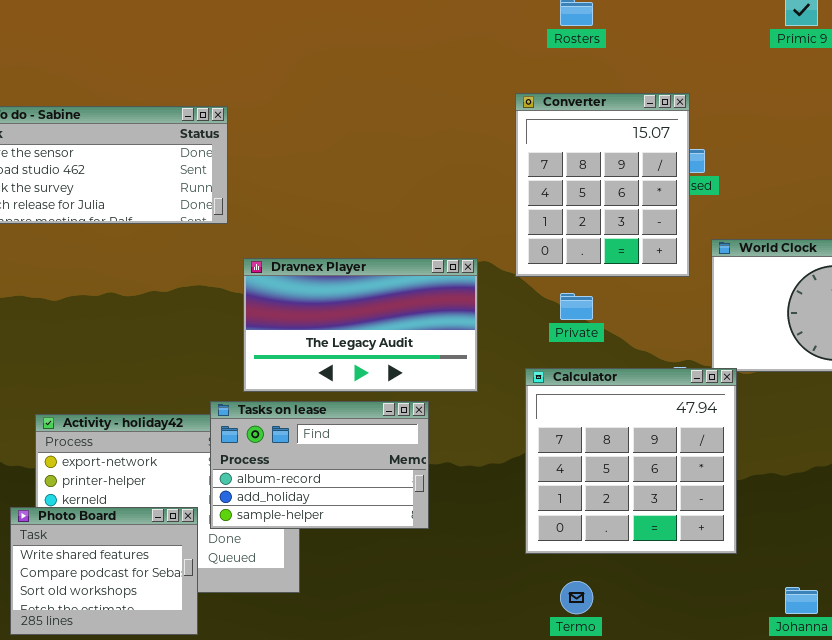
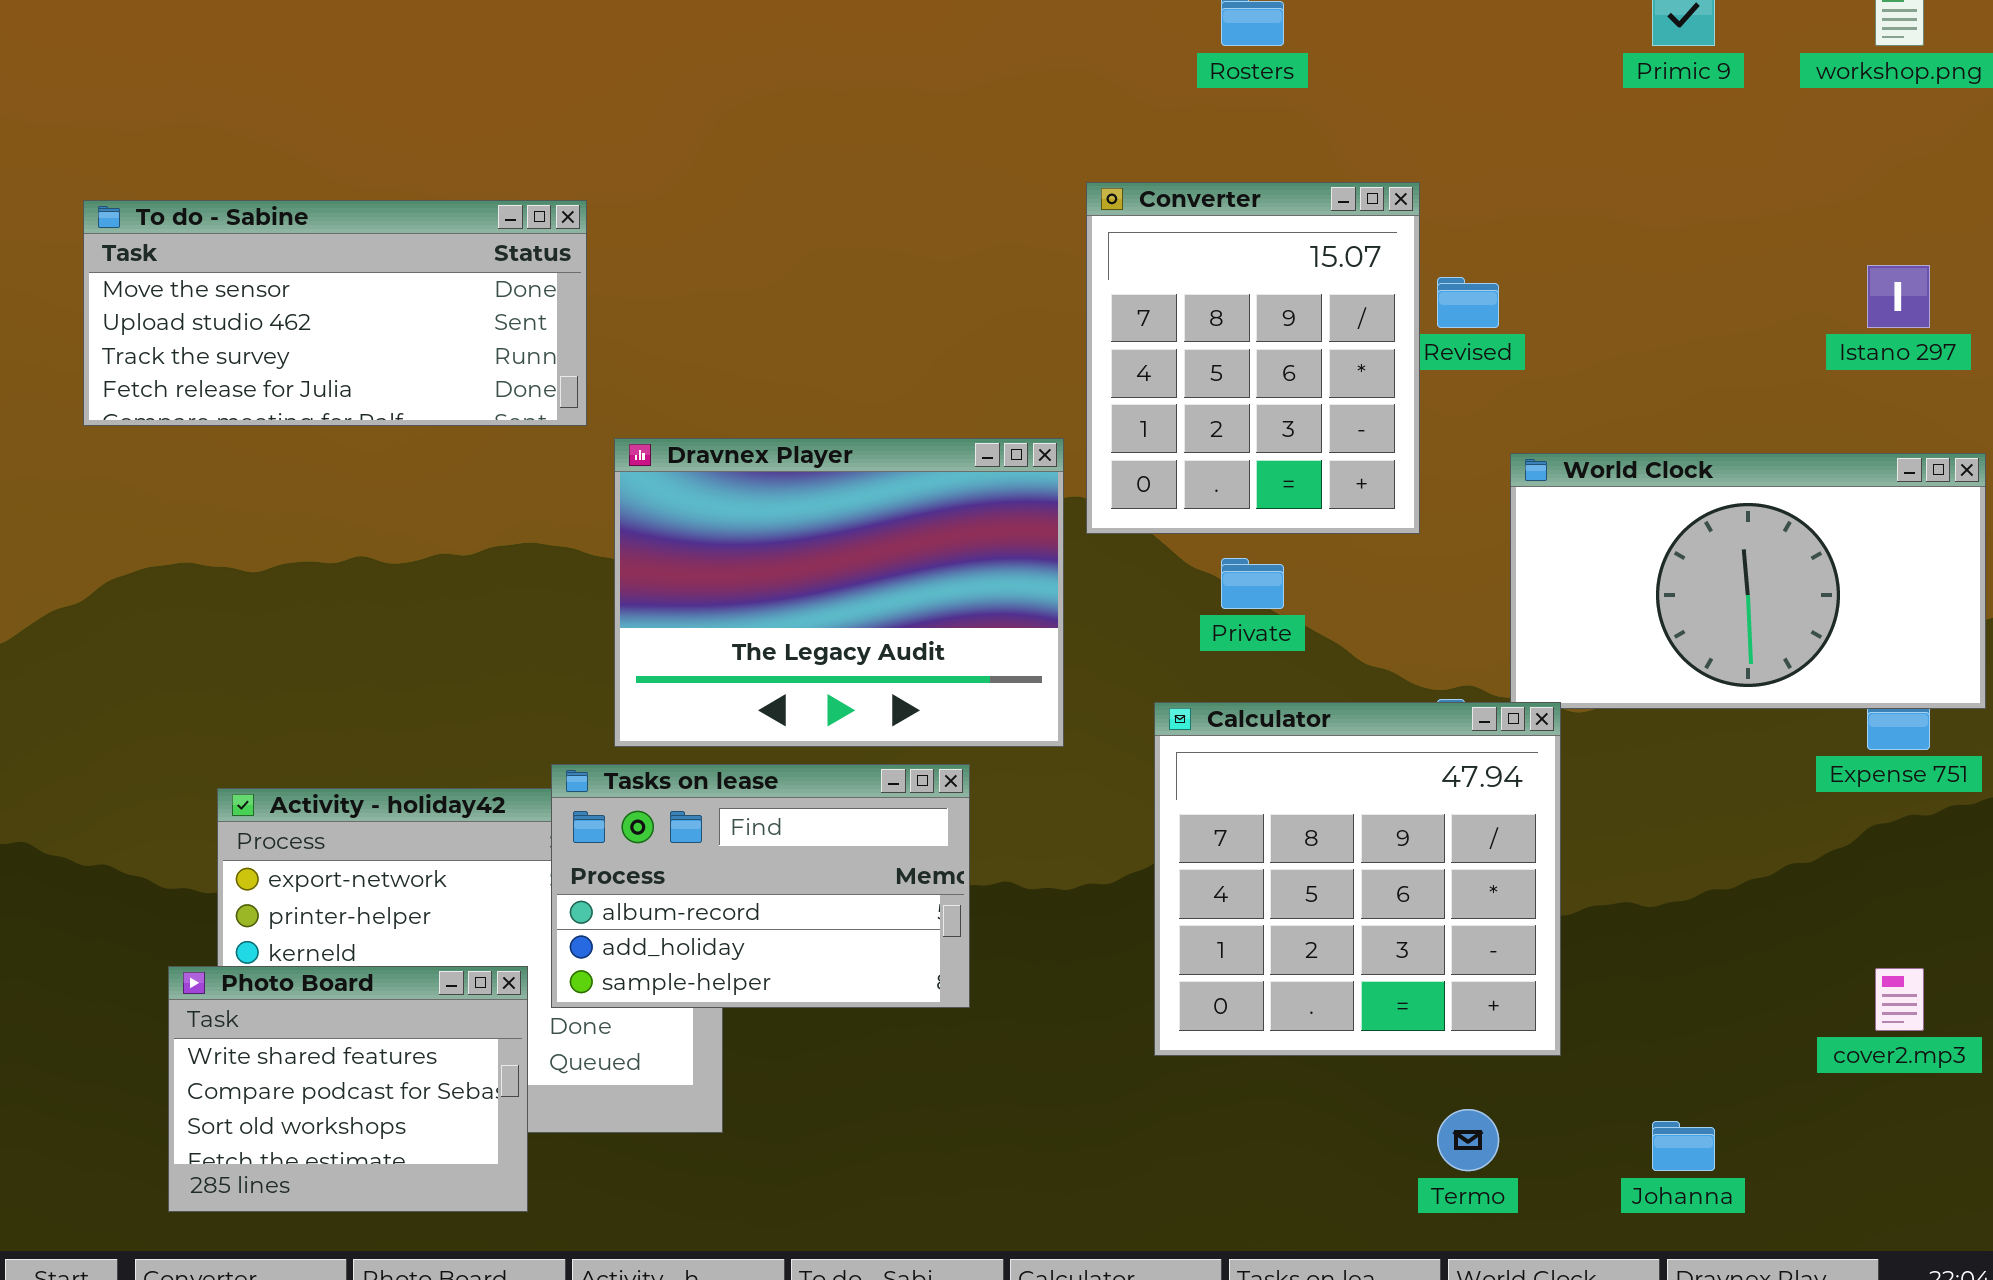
Converter: [515,93,690,277] -> [1086,182,1420,534], moved
Dravnex Player: [243,258,478,392] -> [614,438,1064,747], resized
Termo: [560,581,593,614] -> [1437,1109,1499,1171], moved

